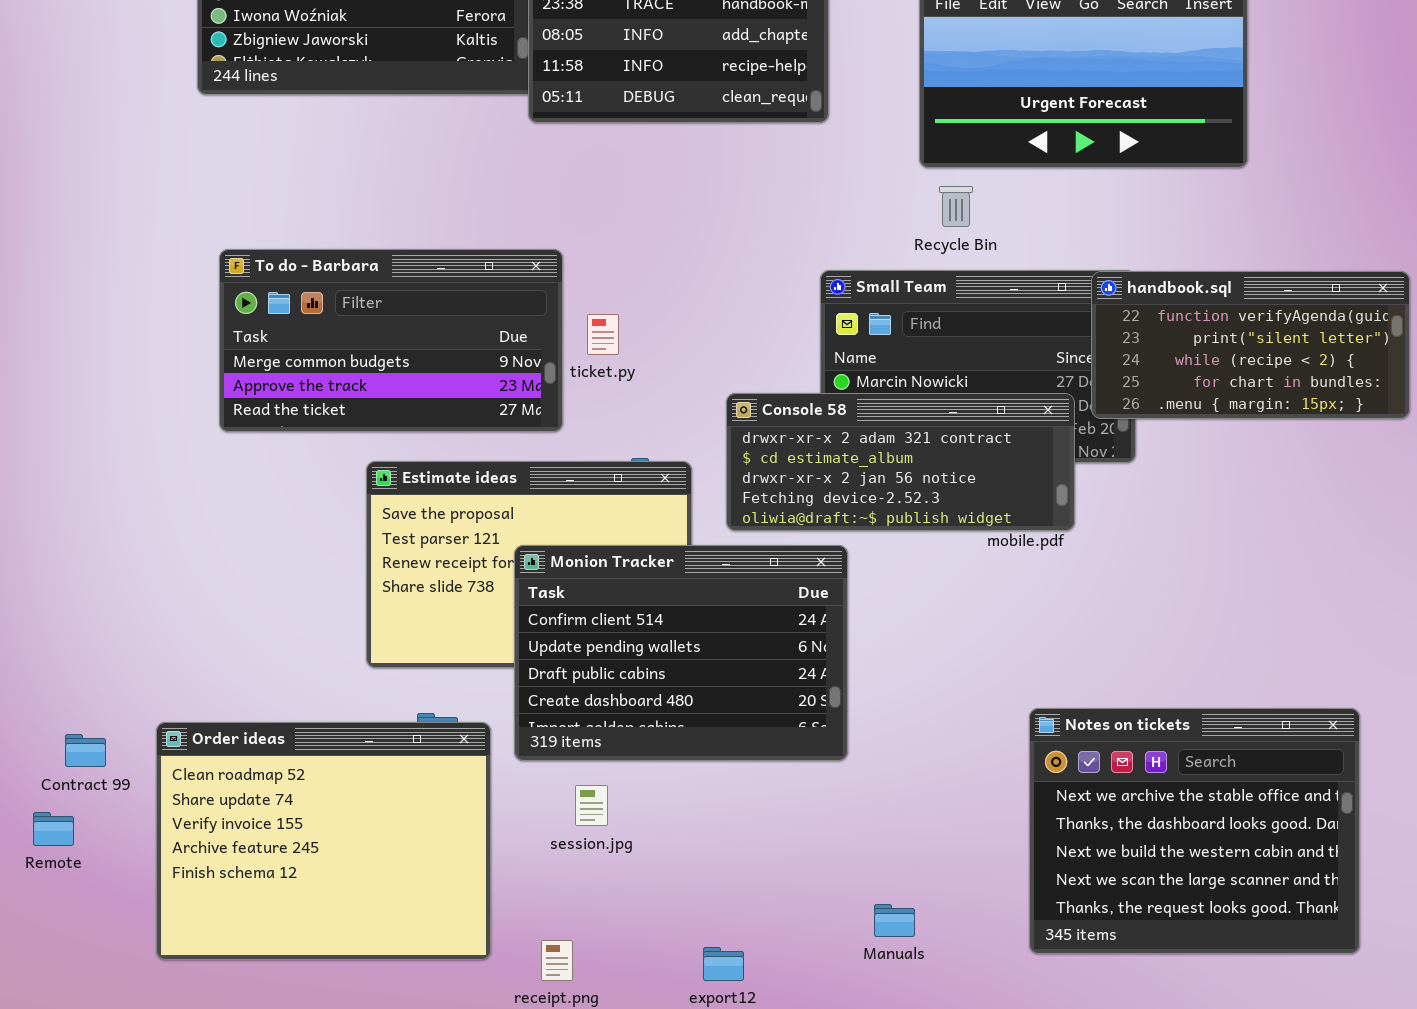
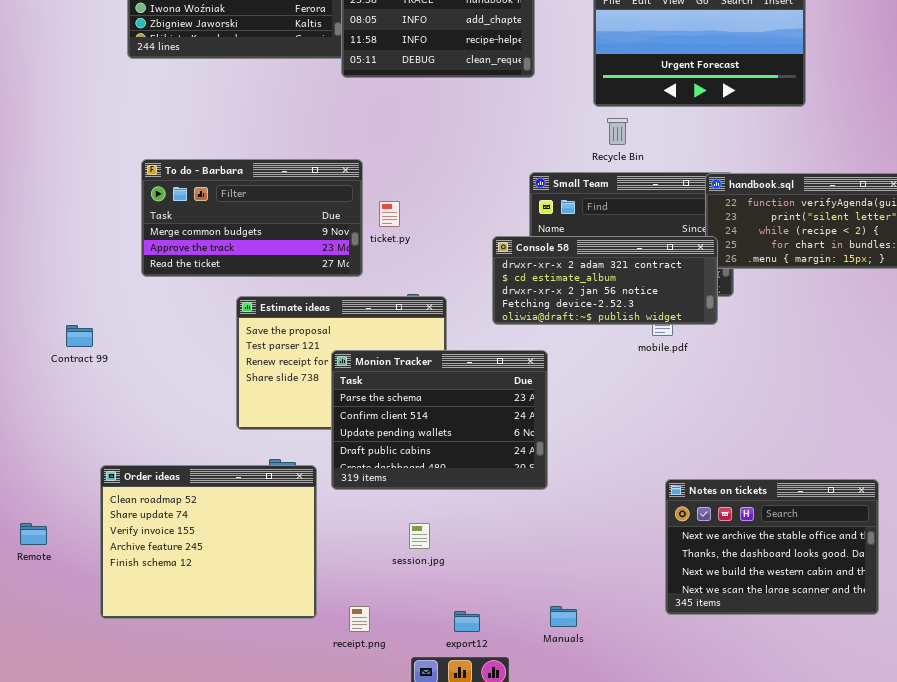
Console 58: [726,393,1075,531] -> [492,236,718,325], moved
Monion Tracker: [514,545,848,761] -> [331,350,548,490], scrolled up 1 row
Notes on tickets: [1029,708,1360,954] -> [665,479,879,615], resized
Contract 99: [65,734,106,767] -> [66,325,93,347], moved
session.jpg: [575,785,608,826] -> [409,523,430,549], moved
Manuals: [874,904,915,937] -> [550,606,577,627], moved

